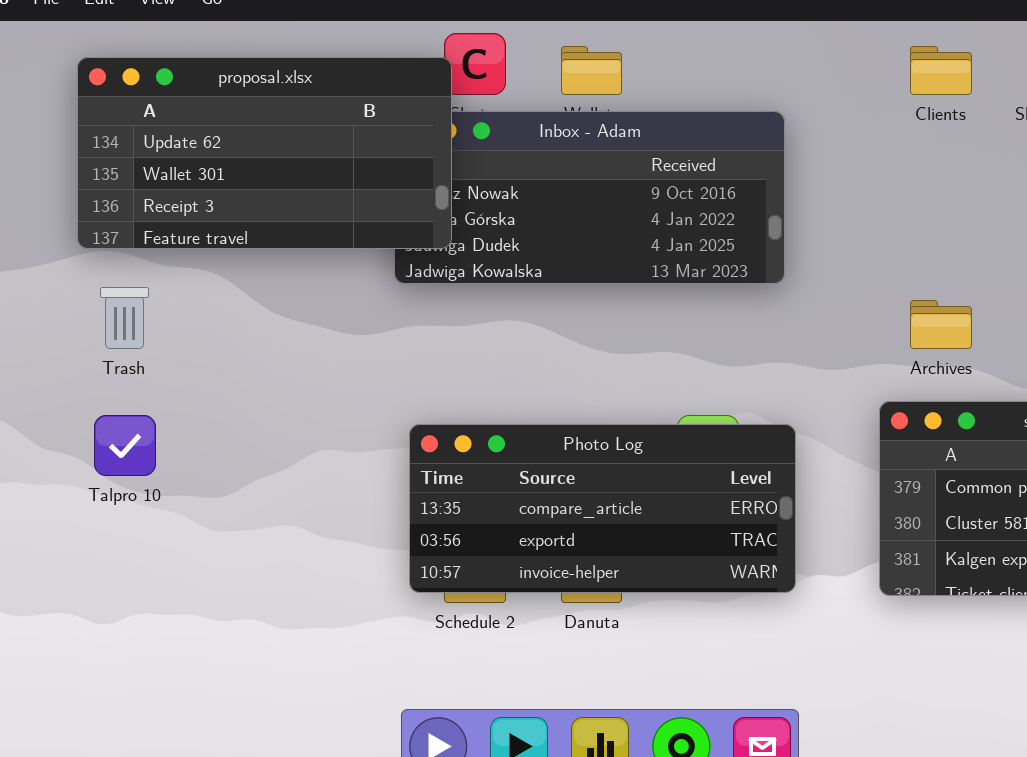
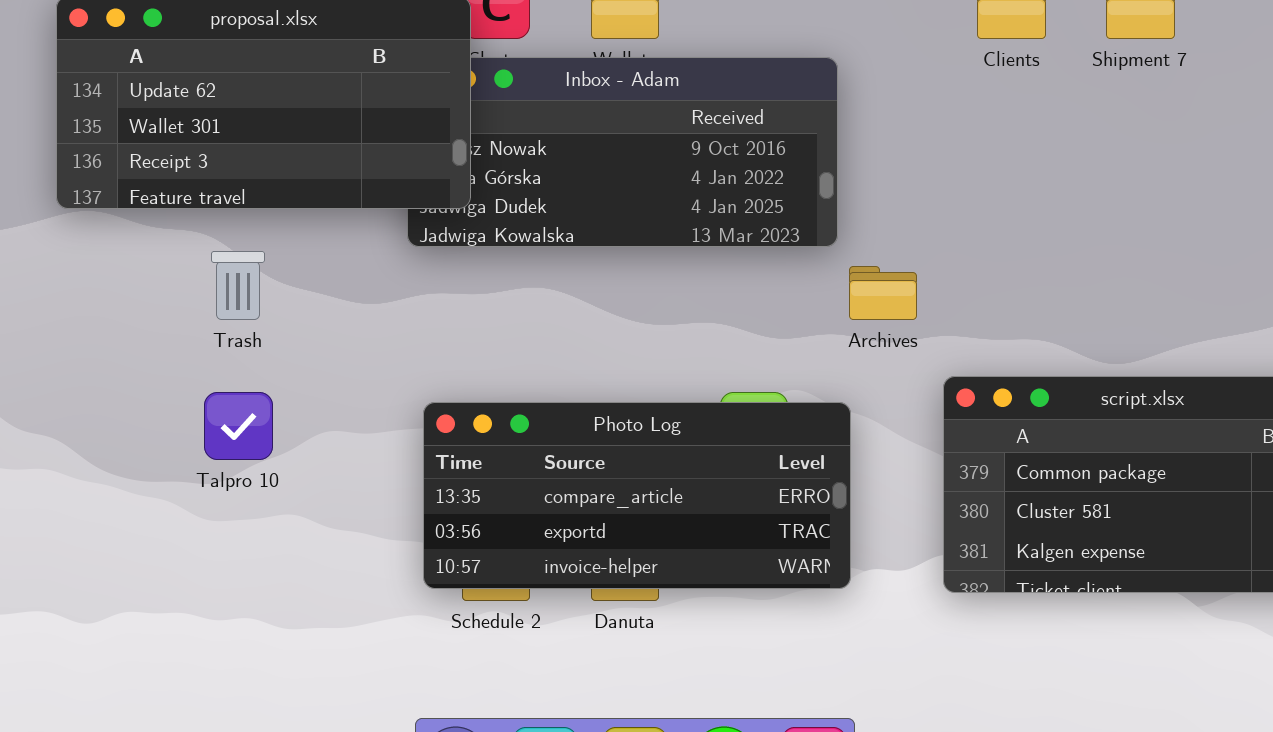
Trash: [100,287,149,349] -> [211,251,265,320], moved
Archives: [910,300,972,349] -> [849,266,917,320], moved
Talpro 10: [94,415,156,476] -> [204,392,273,460], moved

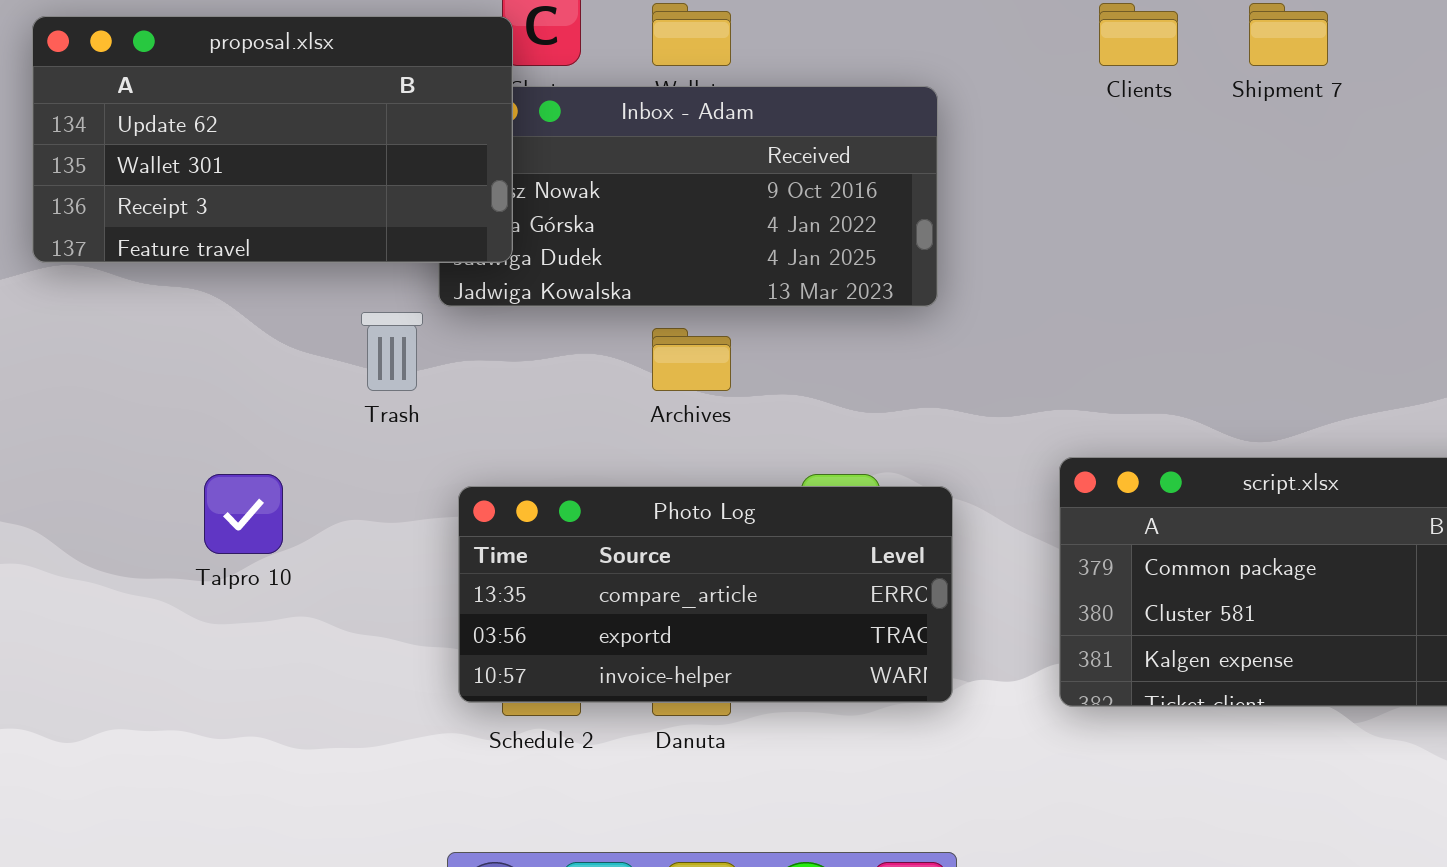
Trash: [211,251,265,320] -> [361,312,423,391], moved
Archives: [849,266,917,320] -> [652,328,731,391], moved

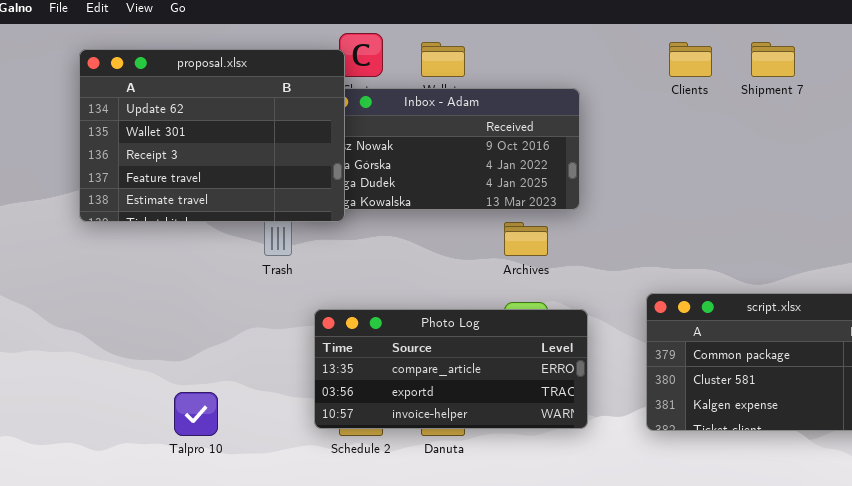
proposal.xlsx: [32,16,513,263] -> [79,49,345,222], resized
Archives: [652,328,731,391] -> [504,222,548,256], moved
Talpro 10: [204,474,283,554] -> [174,392,218,436], moved

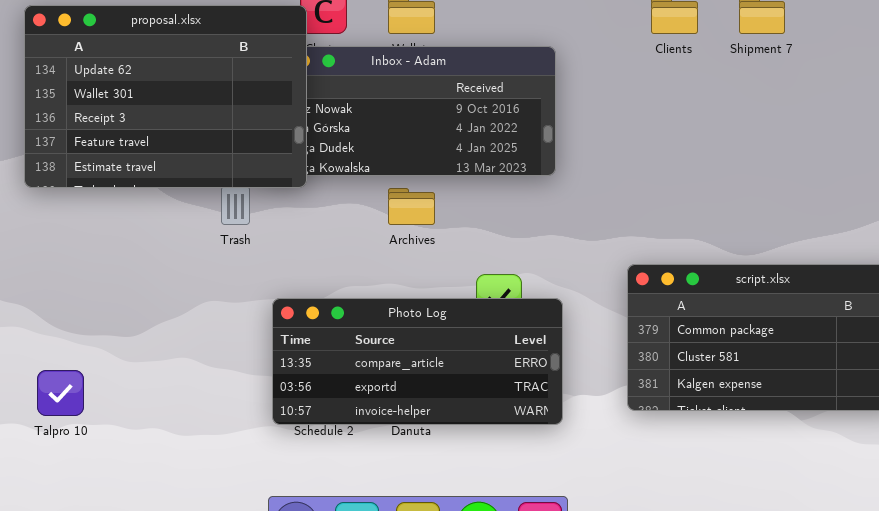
Archives: [504,222,548,256] -> [388,188,435,225], moved
Photo Log: [314,309,588,429] -> [272,298,563,425], moved
Talpro 10: [174,392,218,436] -> [37,370,84,416], moved

